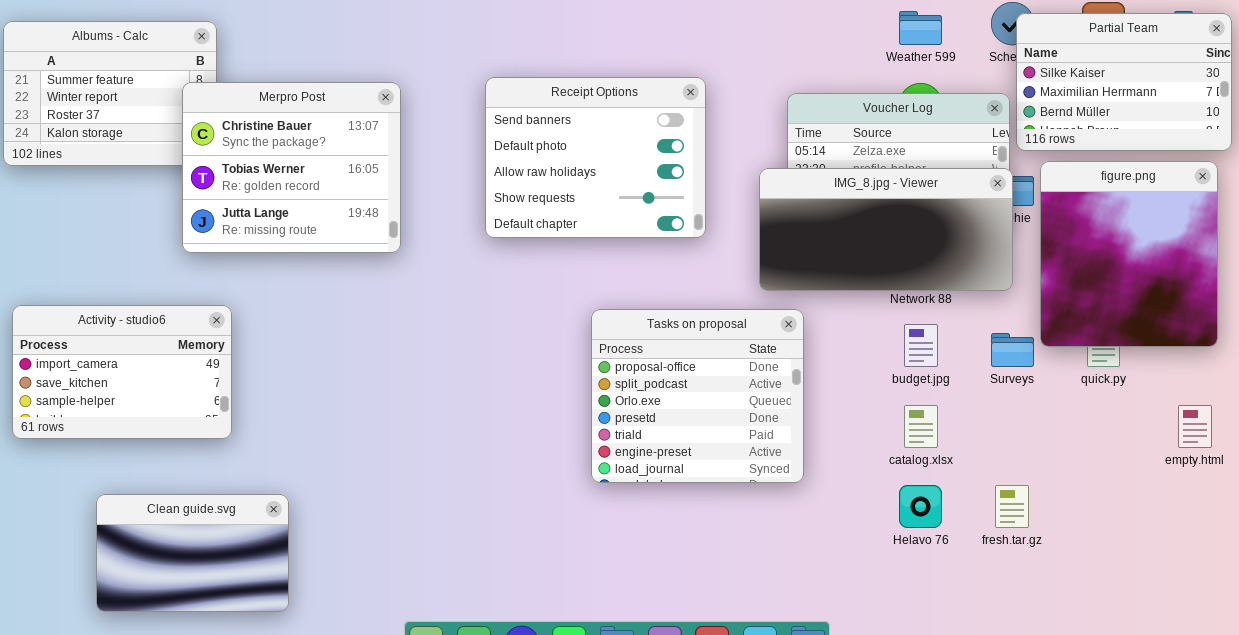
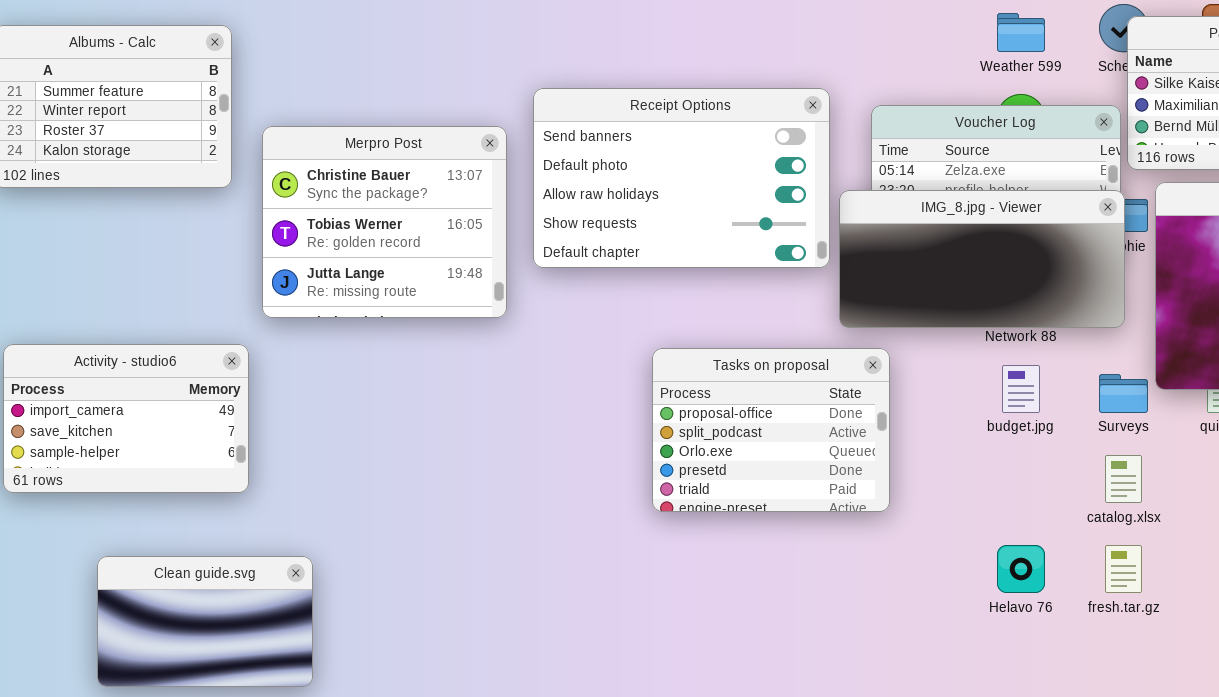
Receipt Options: [485,77,706,238] -> [533,88,830,268], resized
Merpro Post: [182,82,401,253] -> [262,126,507,318], moved
Tasks on proposal: [591,309,804,483] -> [652,348,890,512], resized
catalog.xlsx: [904,405,938,448] -> [1105,455,1142,503], moved

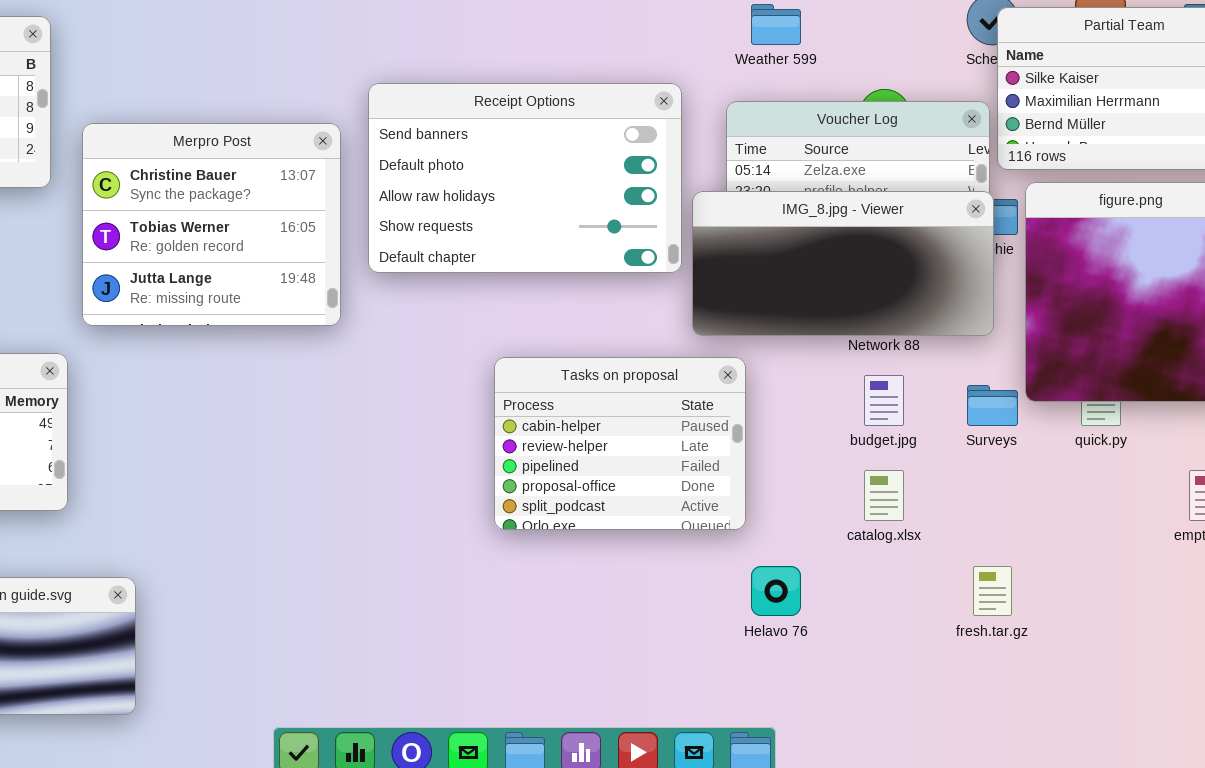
Weather 599: [997,13,1045,52] -> [751,4,801,45], moved
Tasks on proposal: [652,348,890,512] -> [494,357,746,530], scrolled up 3 rows
catalog.xlsx: [1105,455,1142,503] -> [864,470,904,521], moved
Helavo 76: [997,545,1045,593] -> [751,566,801,616], moved

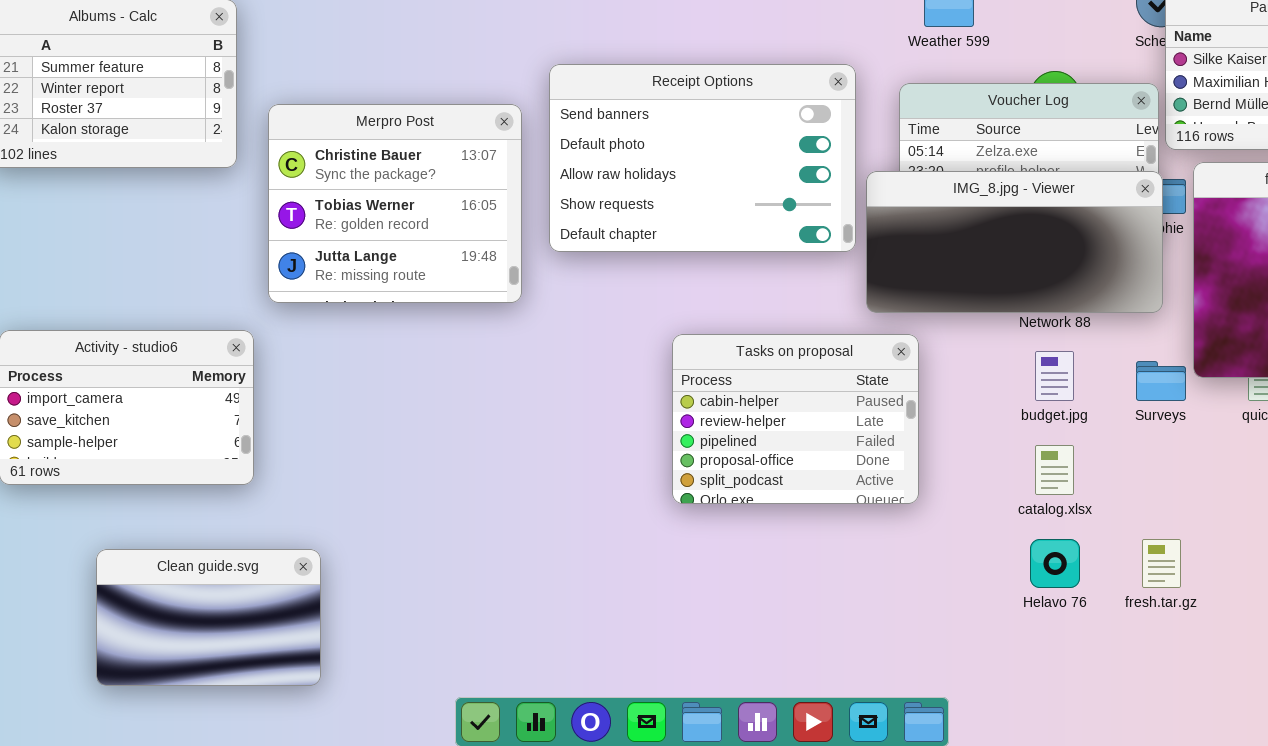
Helavo 76: [751,566,801,616] -> [1030,539,1080,588], moved

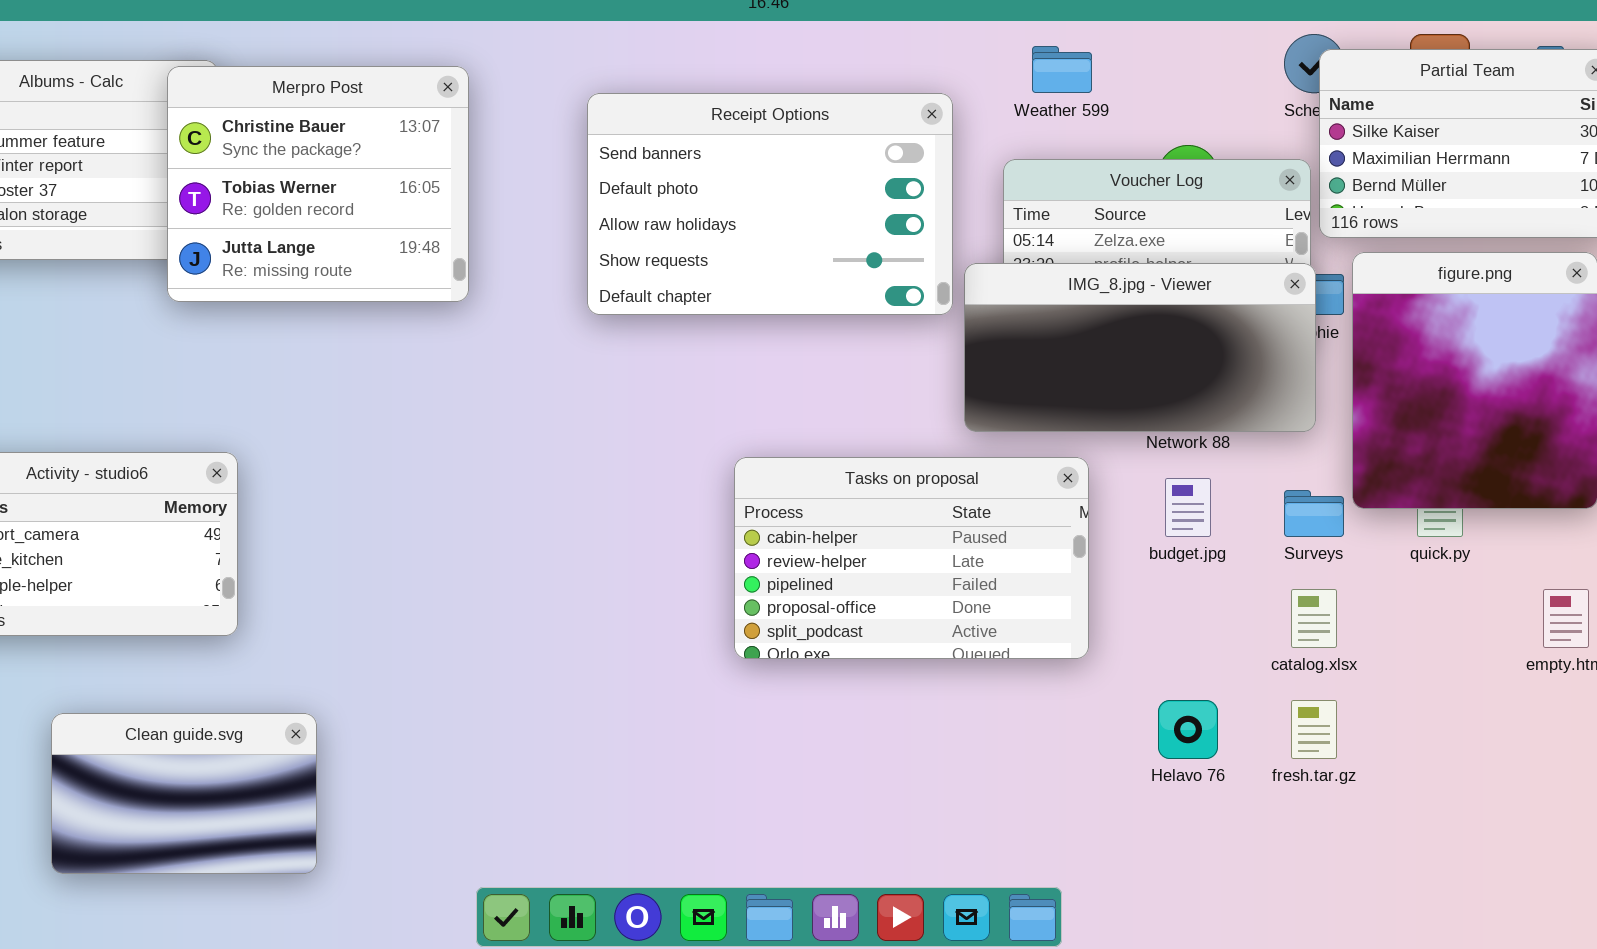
Receipt Options: [549,64,856,252] -> [587,93,953,315], moved
Merpro Post: [268,104,522,303] -> [167,66,469,302], moved
Tasks on proposal: [672,334,919,504] -> [734,457,1089,659], resized
catalog.xlsx: [1035,445,1074,495] -> [1291,589,1337,648], moved

